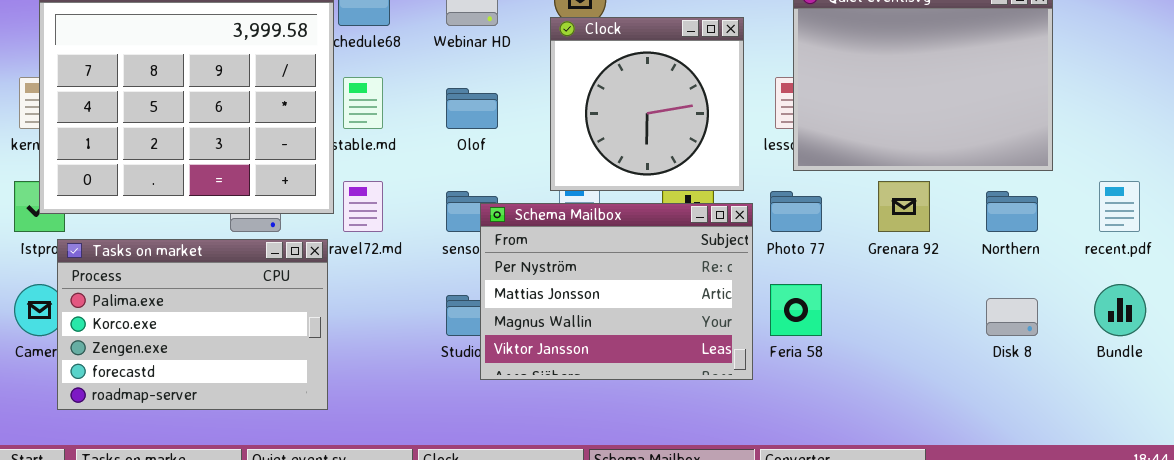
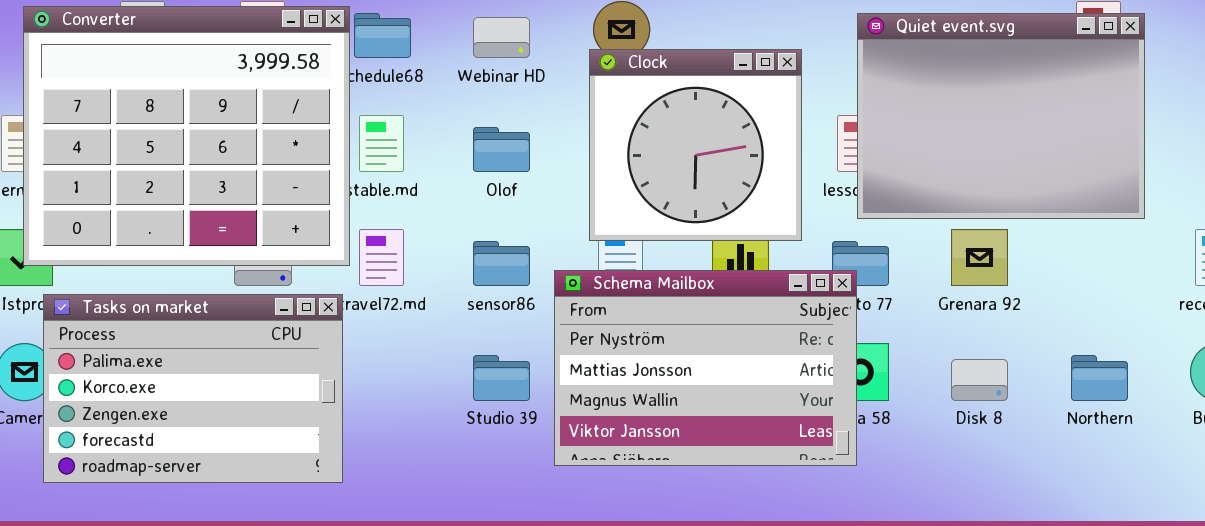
Northern: [986,191,1038,232] -> [1071,355,1128,401], moved
Schema Mailbox: [480,203,753,380] -> [554,270,857,466], moved
Disk 8: [986,298,1038,336] -> [951,359,1008,401], moved

